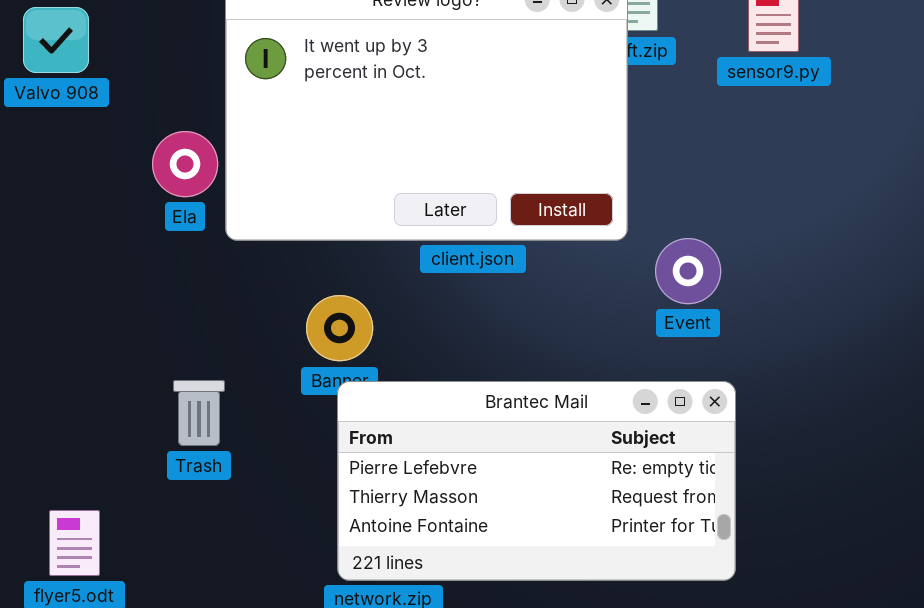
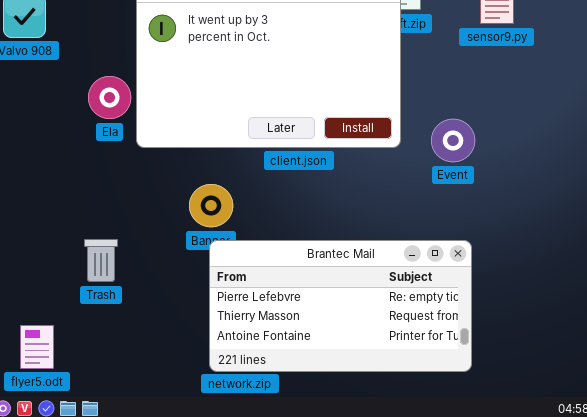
Event: [655,238,721,304] -> [431,119,475,162], moved
Trash: [173,380,225,446] -> [84,239,118,282], moved

